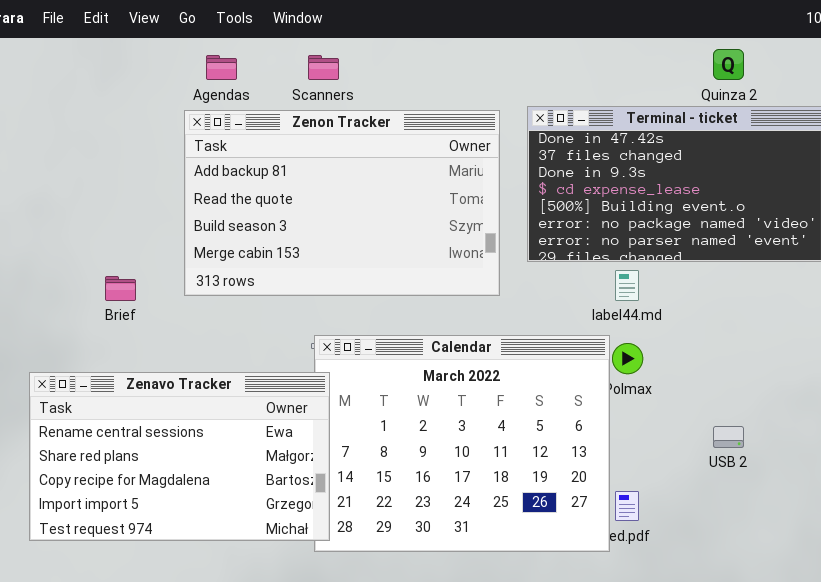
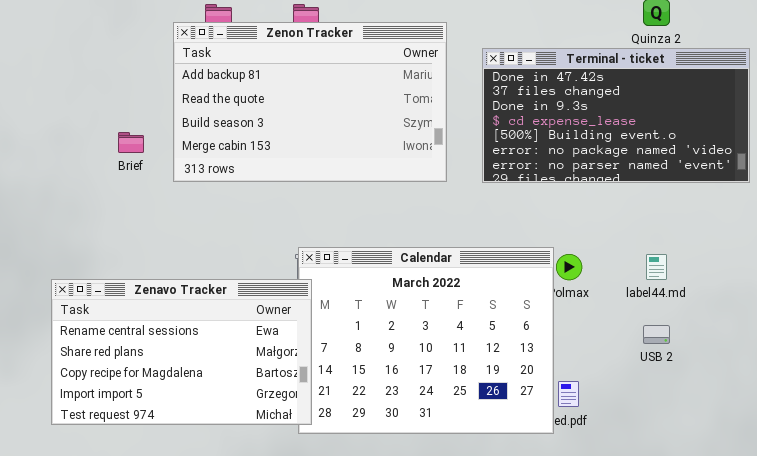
Zenon Tracker: [184,110,500,296] -> [173,22,447,182], moved
label44.md: [615,270,639,301] -> [646,254,667,280], moved
Brief: [105,276,136,301] -> [118,132,144,153], moved

